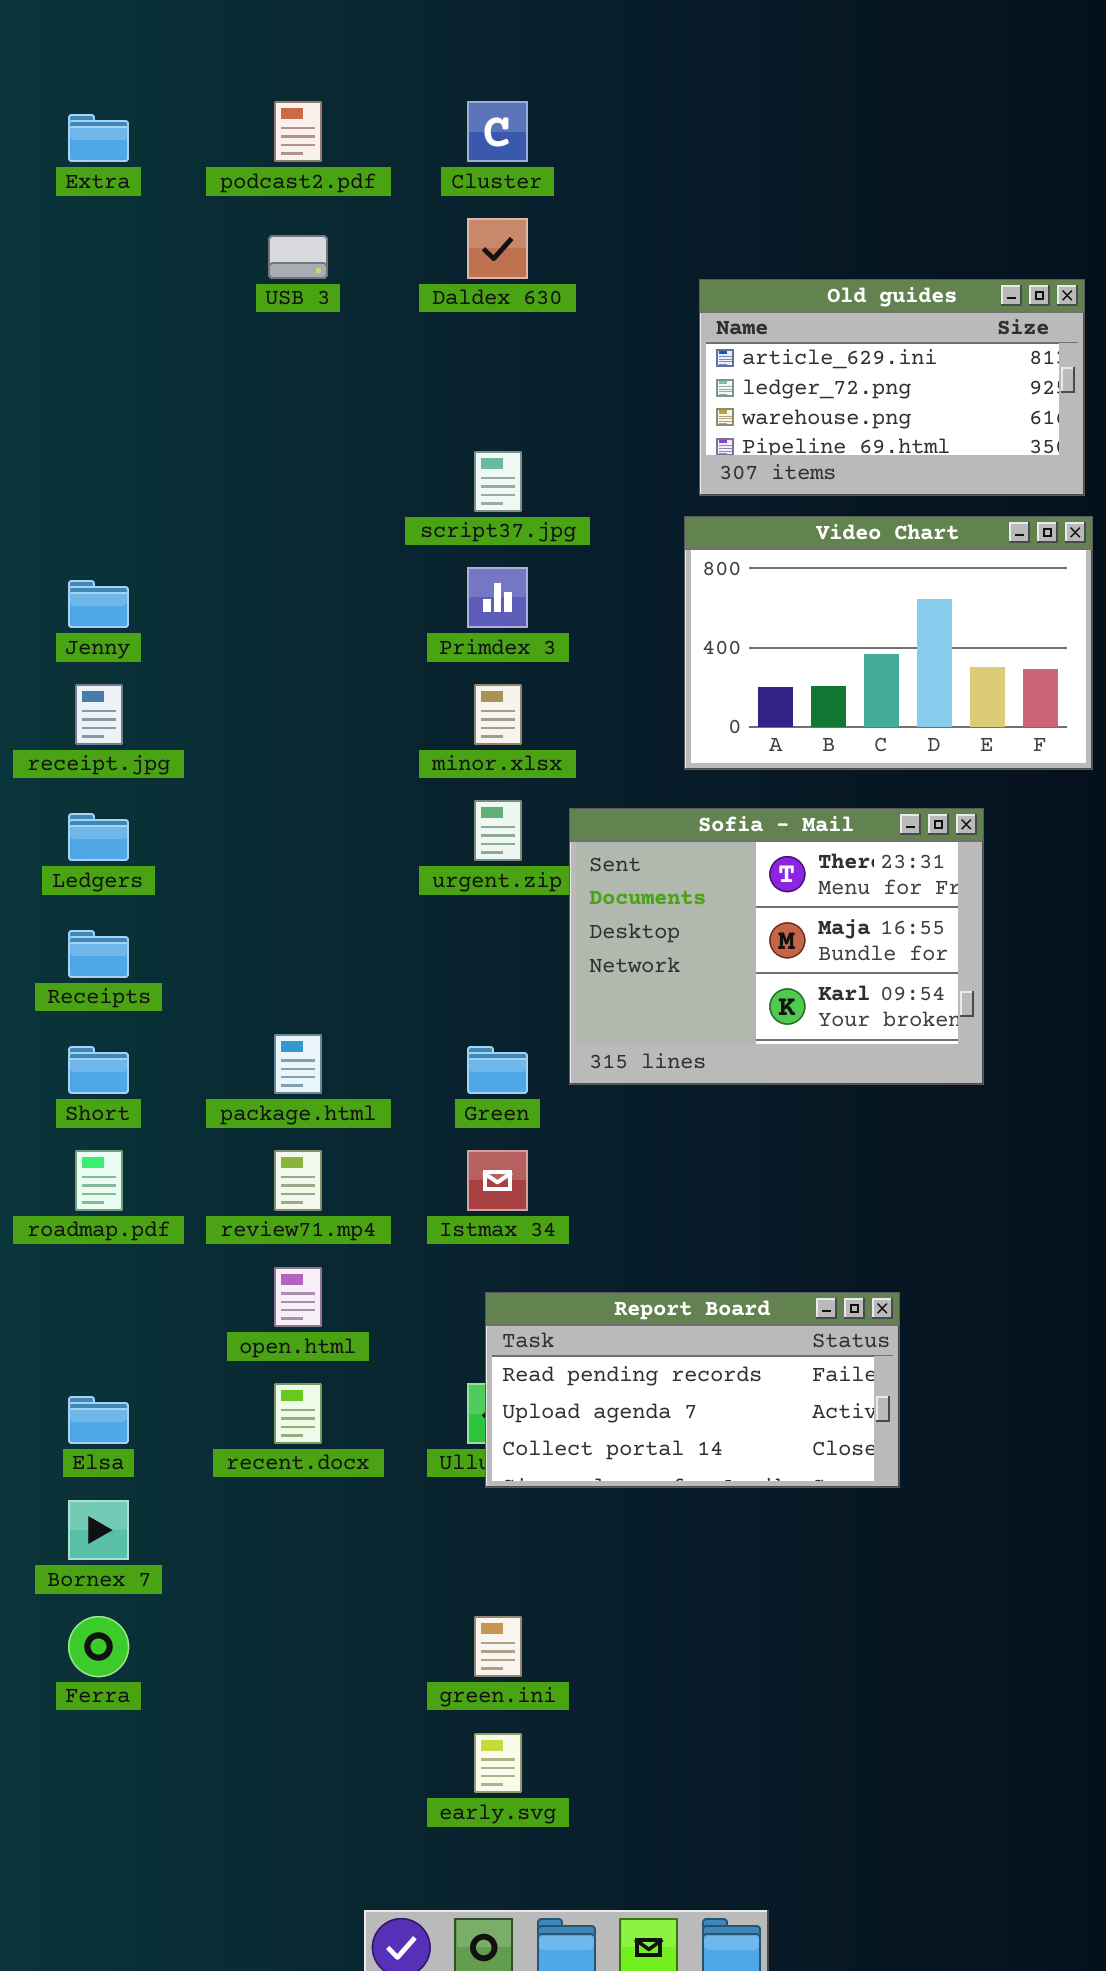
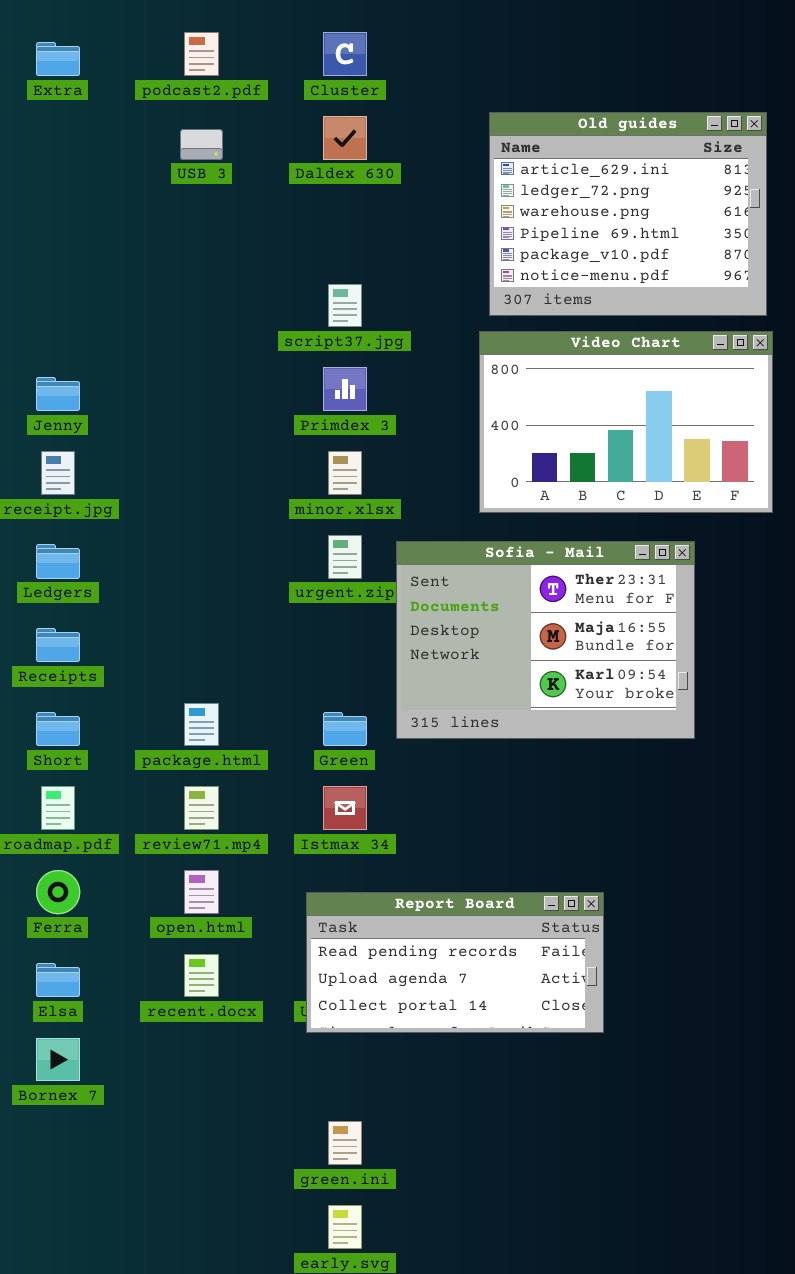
Old guides: [699,279,1085,496] -> [489,112,767,316], resized
Report Board: [485,1292,900,1488] -> [306,892,604,1033], moved
Ferra: [68,1616,129,1677] -> [36,870,80,914], moved

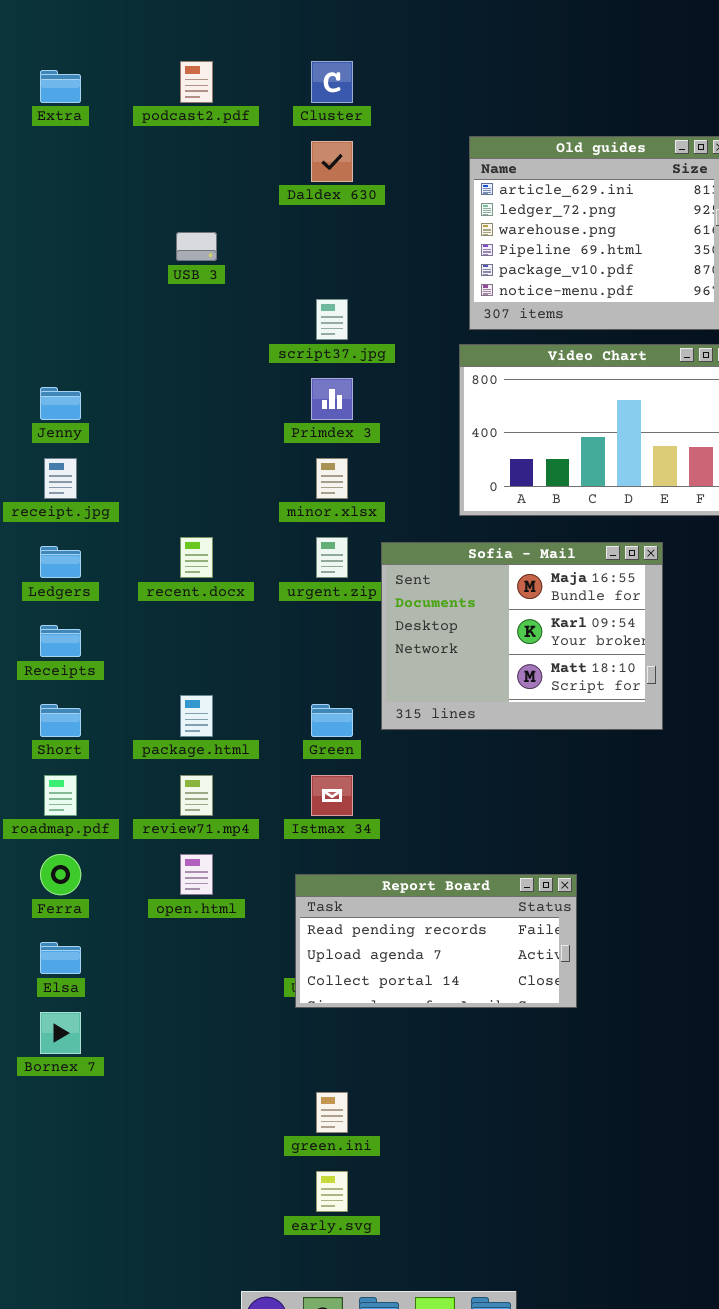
USB 3: [180,129,223,160] -> [176,232,217,261], moved
Sofia - Mail: [396,541,695,739] -> [381,542,663,730], scrolled down 1 row
recent.docx: [184,954,219,997] -> [180,537,213,578], moved

